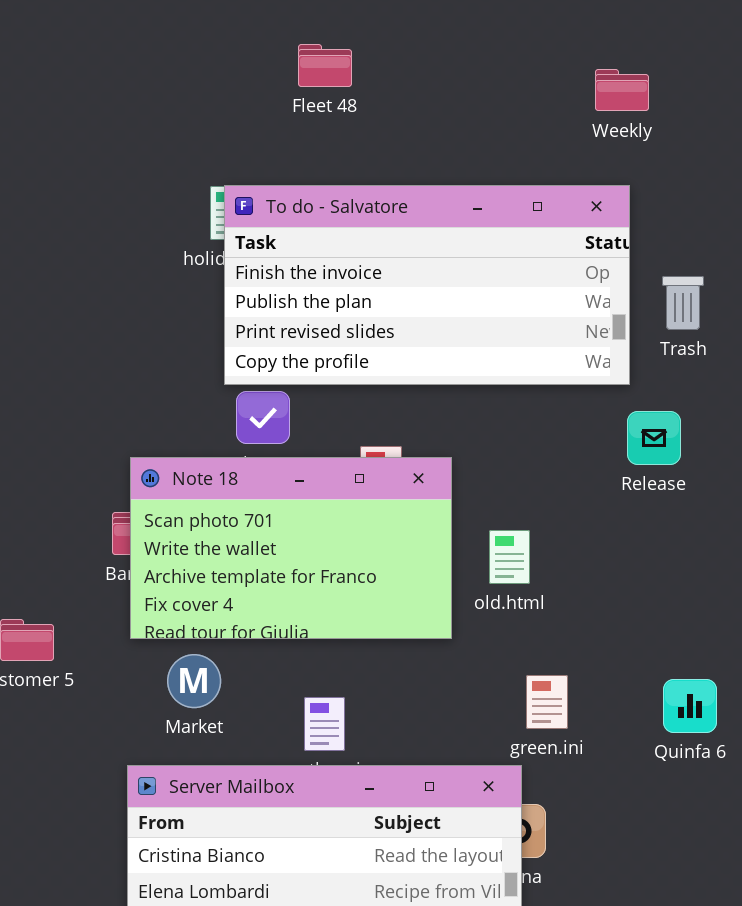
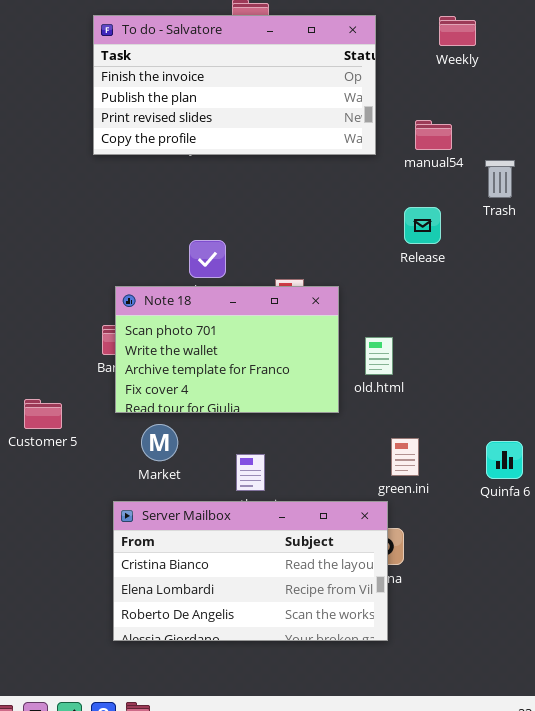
To do - Salvatore: [224,185,630,385] -> [93,15,376,155], moved
Release: [627,411,681,465] -> [404,207,441,244], moved

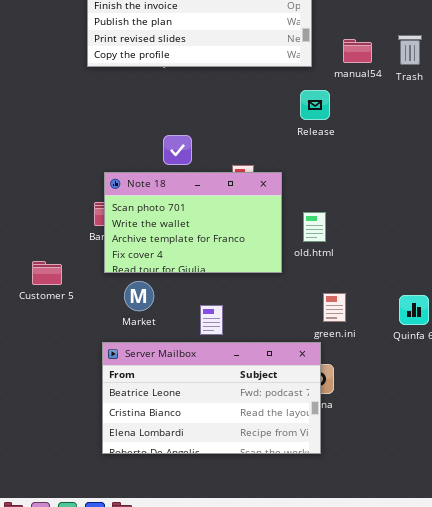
Trash: [485,160,515,198] -> [398,35,422,65], moved
Release: [404,207,441,244] -> [300,90,330,120], moved
Server Mailbox: [113,501,388,641] -> [102,342,321,454], scrolled up 1 row

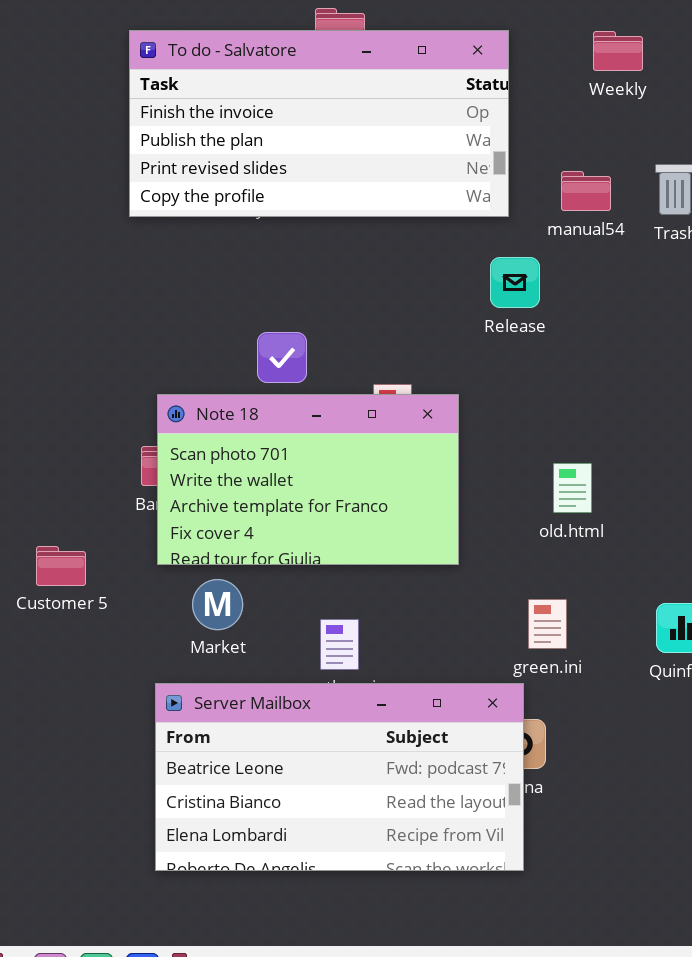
old.html: [303,212,326,242] -> [553,463,592,513], moved

